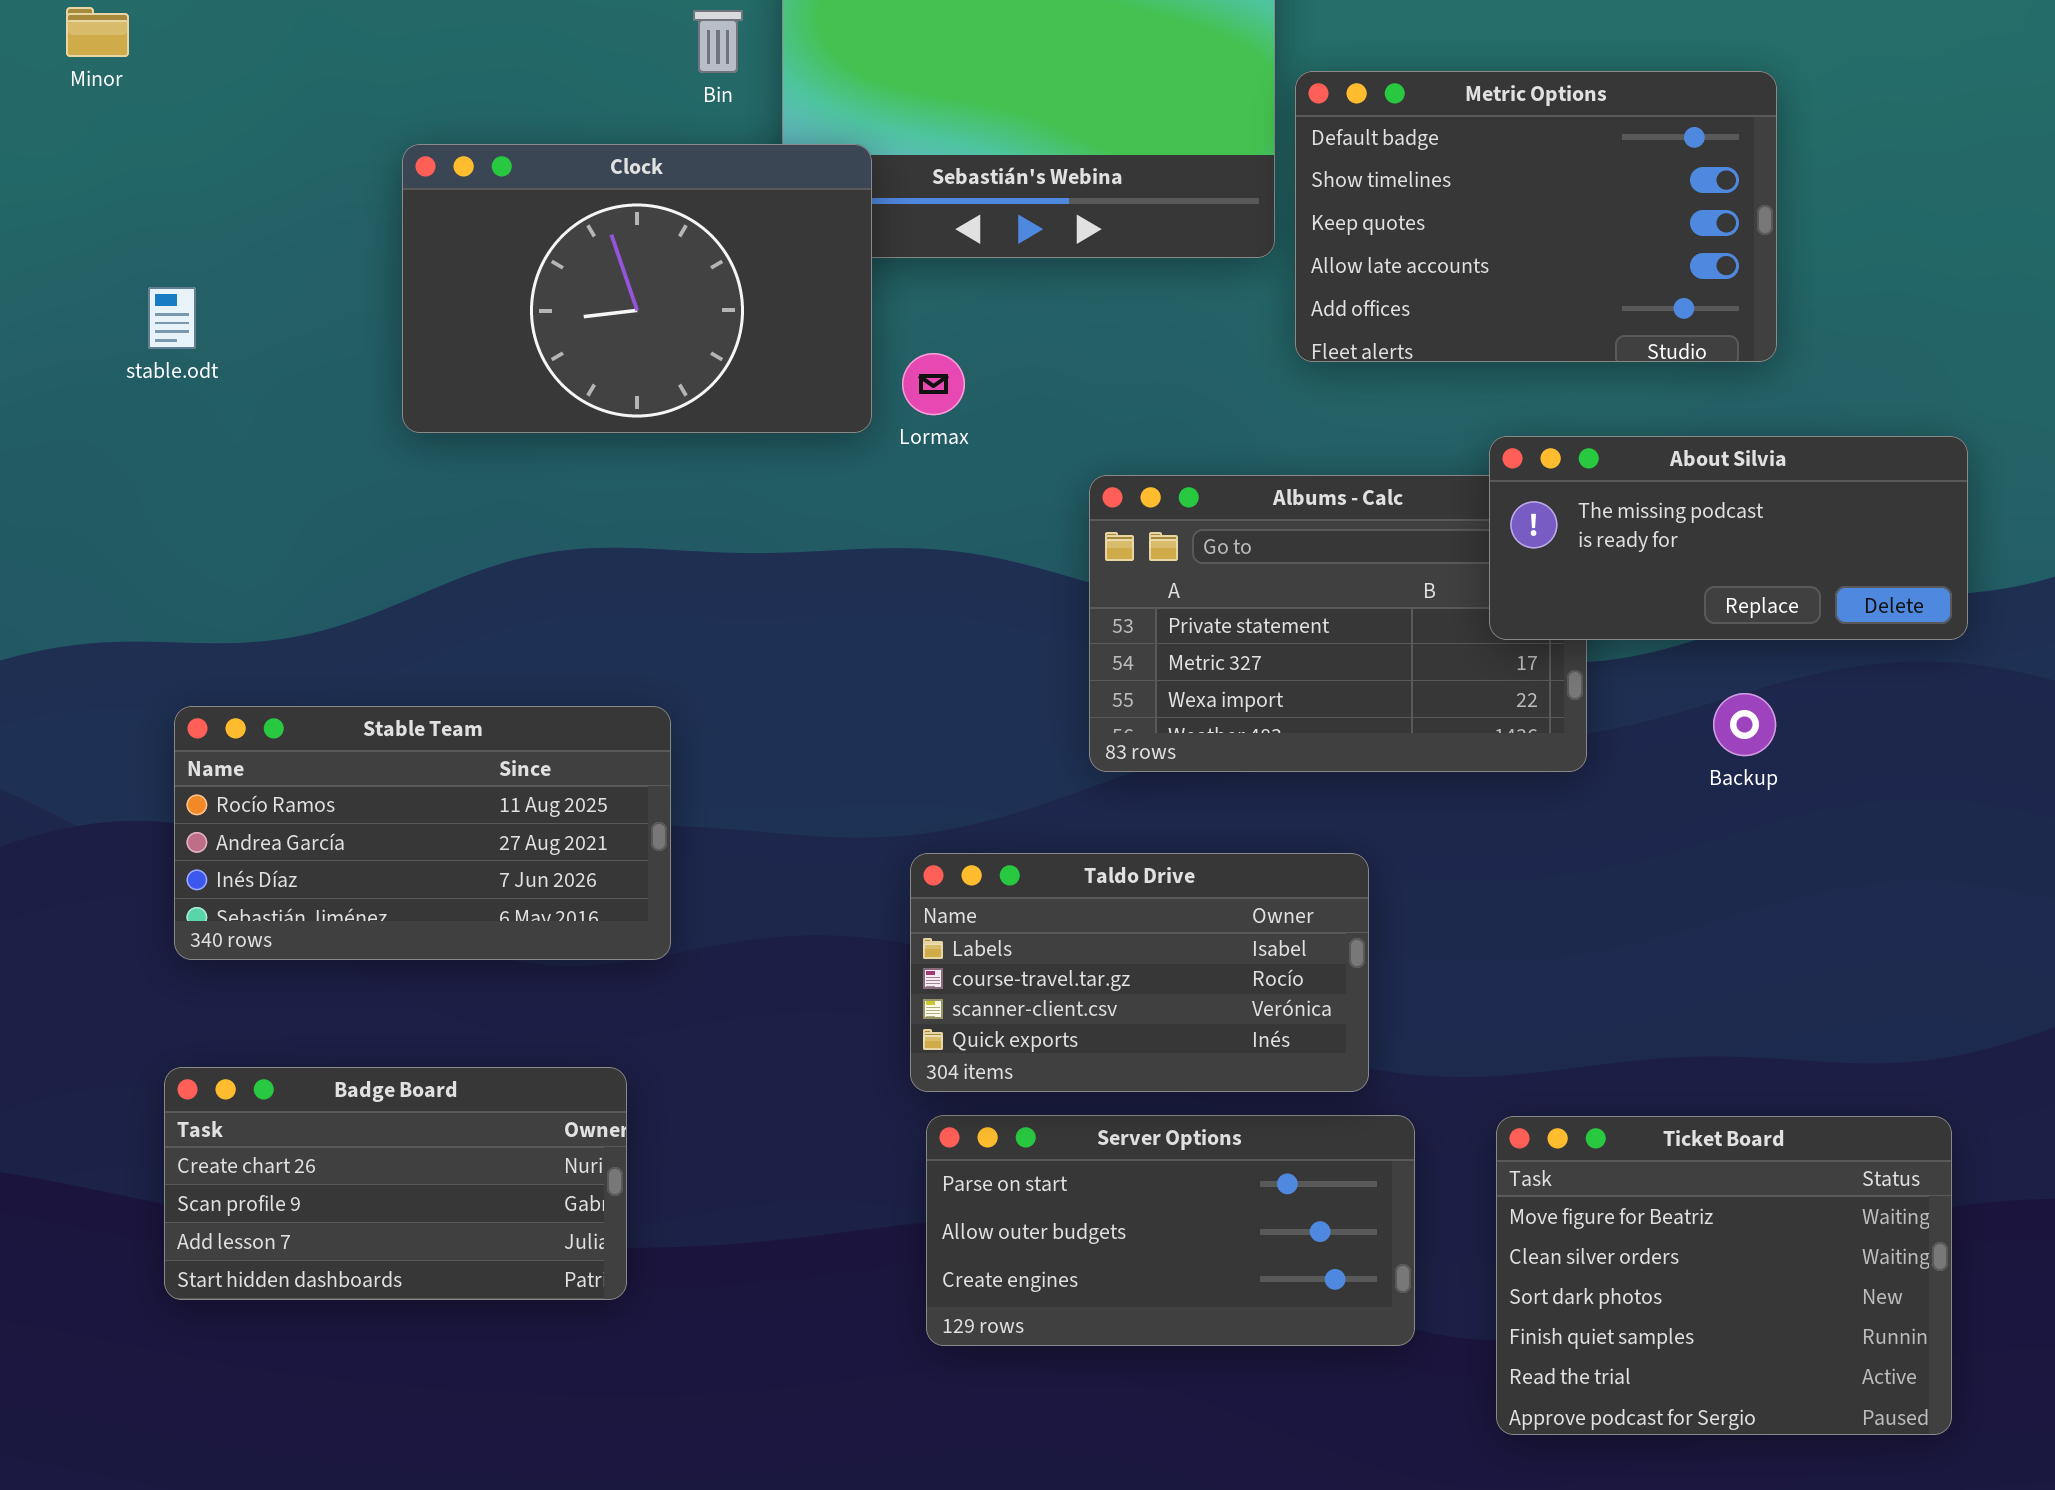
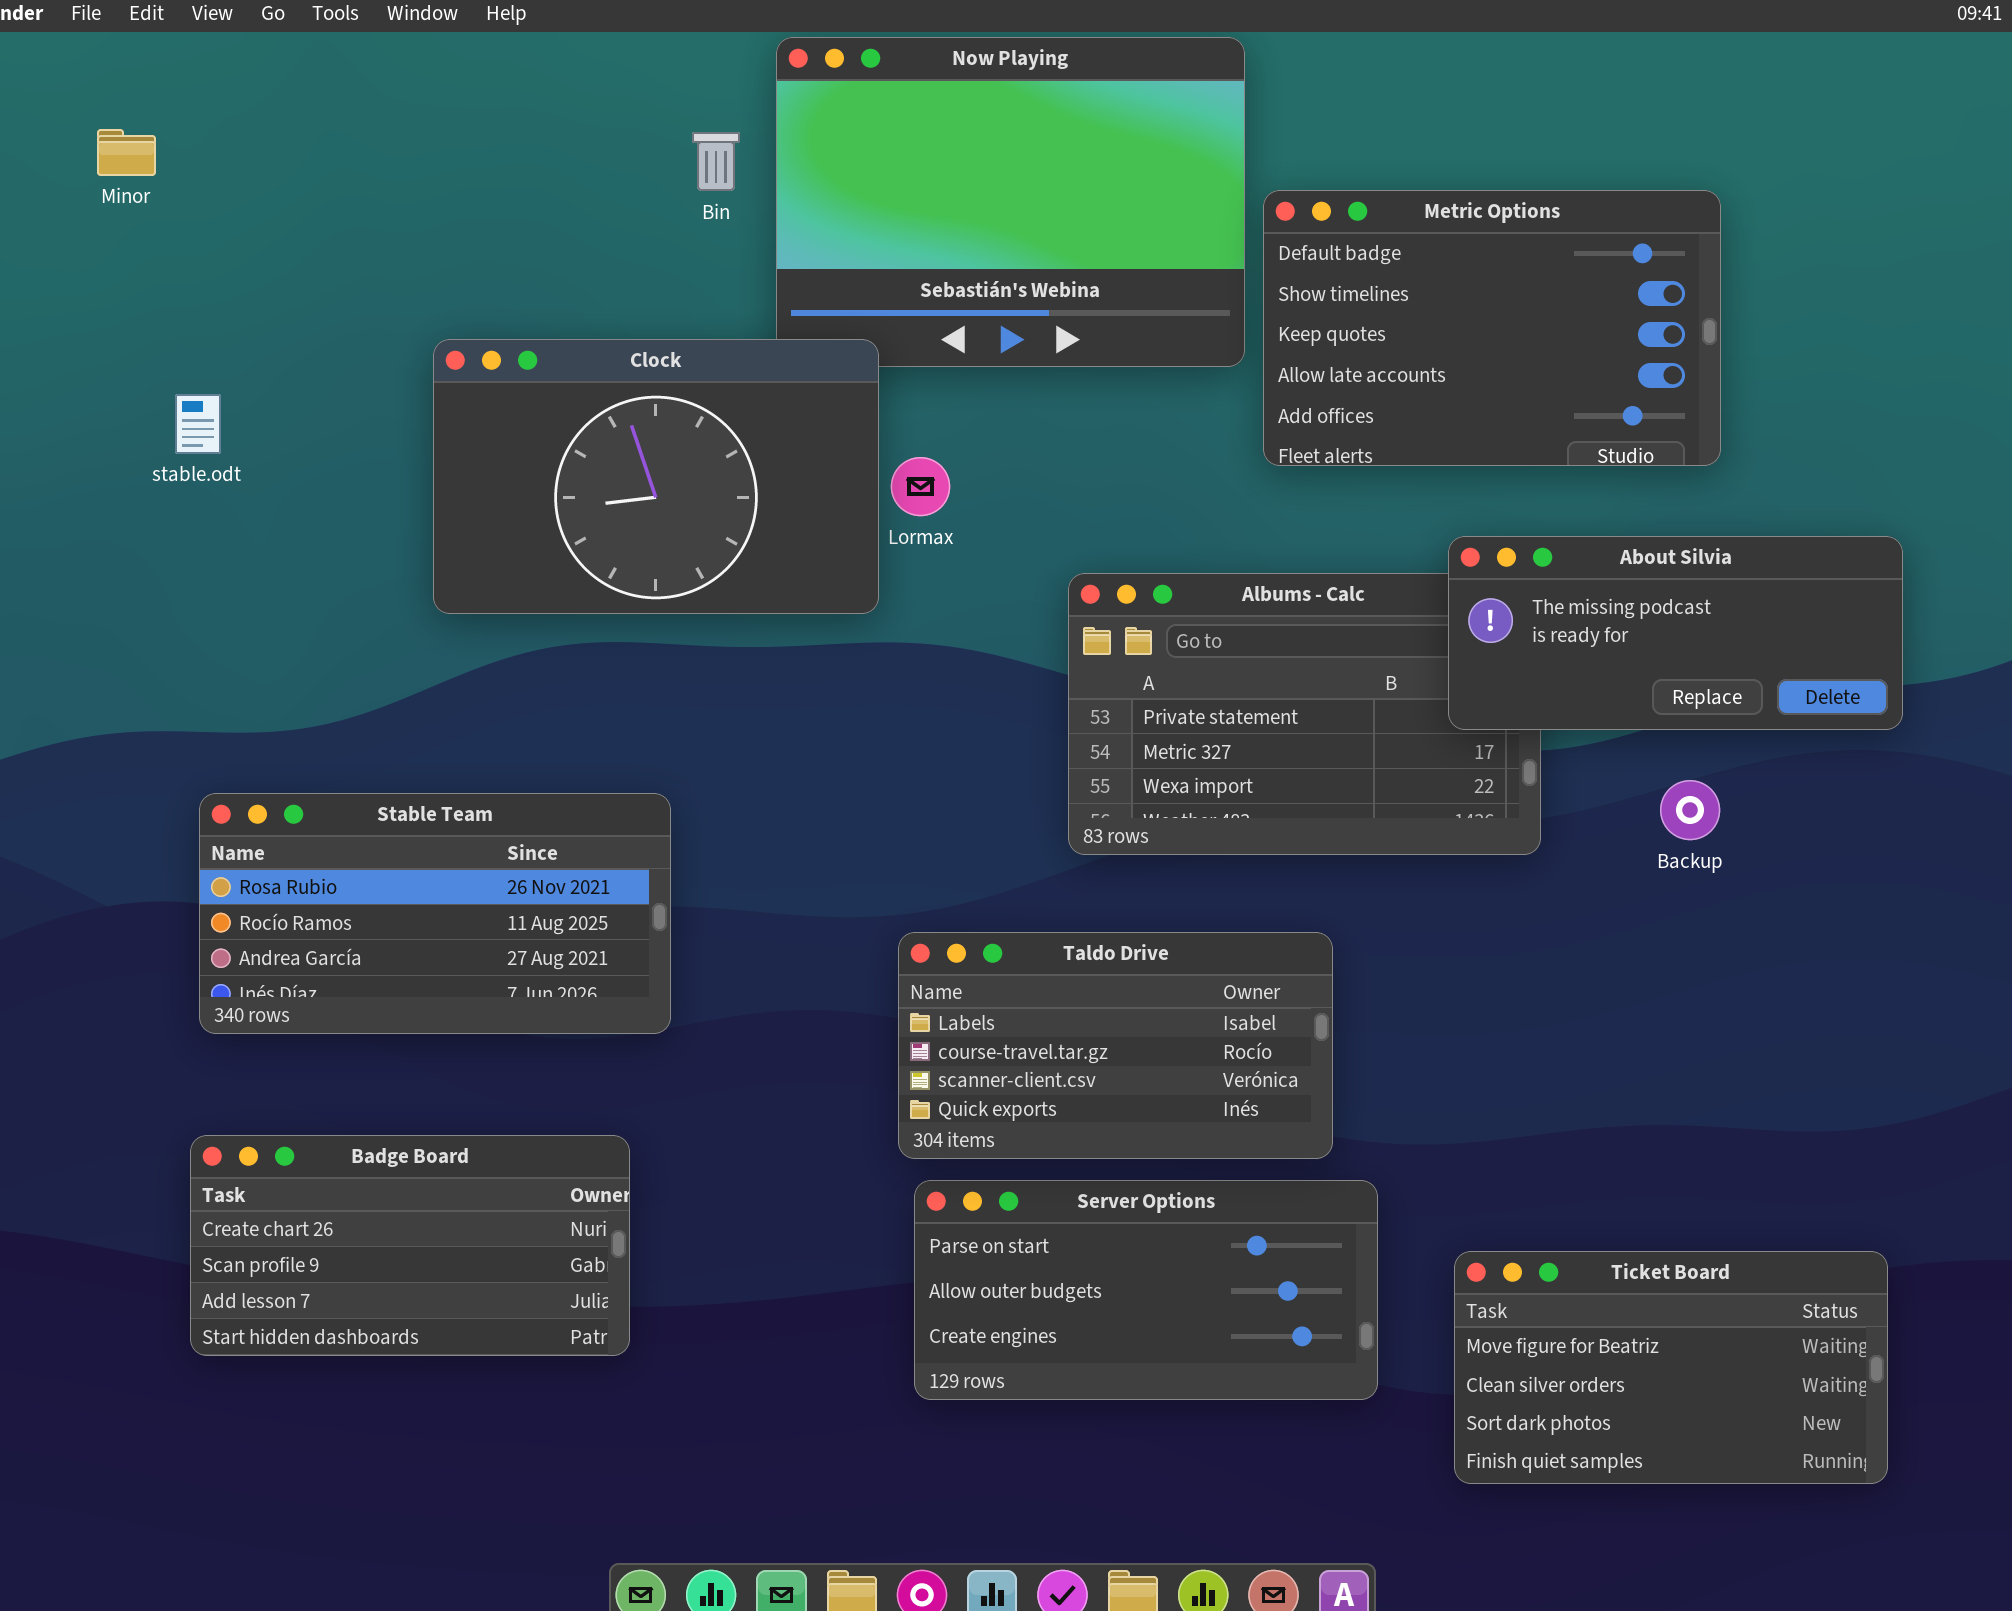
Clock: [402,144,872,433] -> [433,339,879,614], moved
Stable Team: [174,706,671,960] -> [199,793,671,1034], scrolled up 1 row
Ticket Board: [1496,1116,1952,1435] -> [1454,1251,1888,1484], resized

